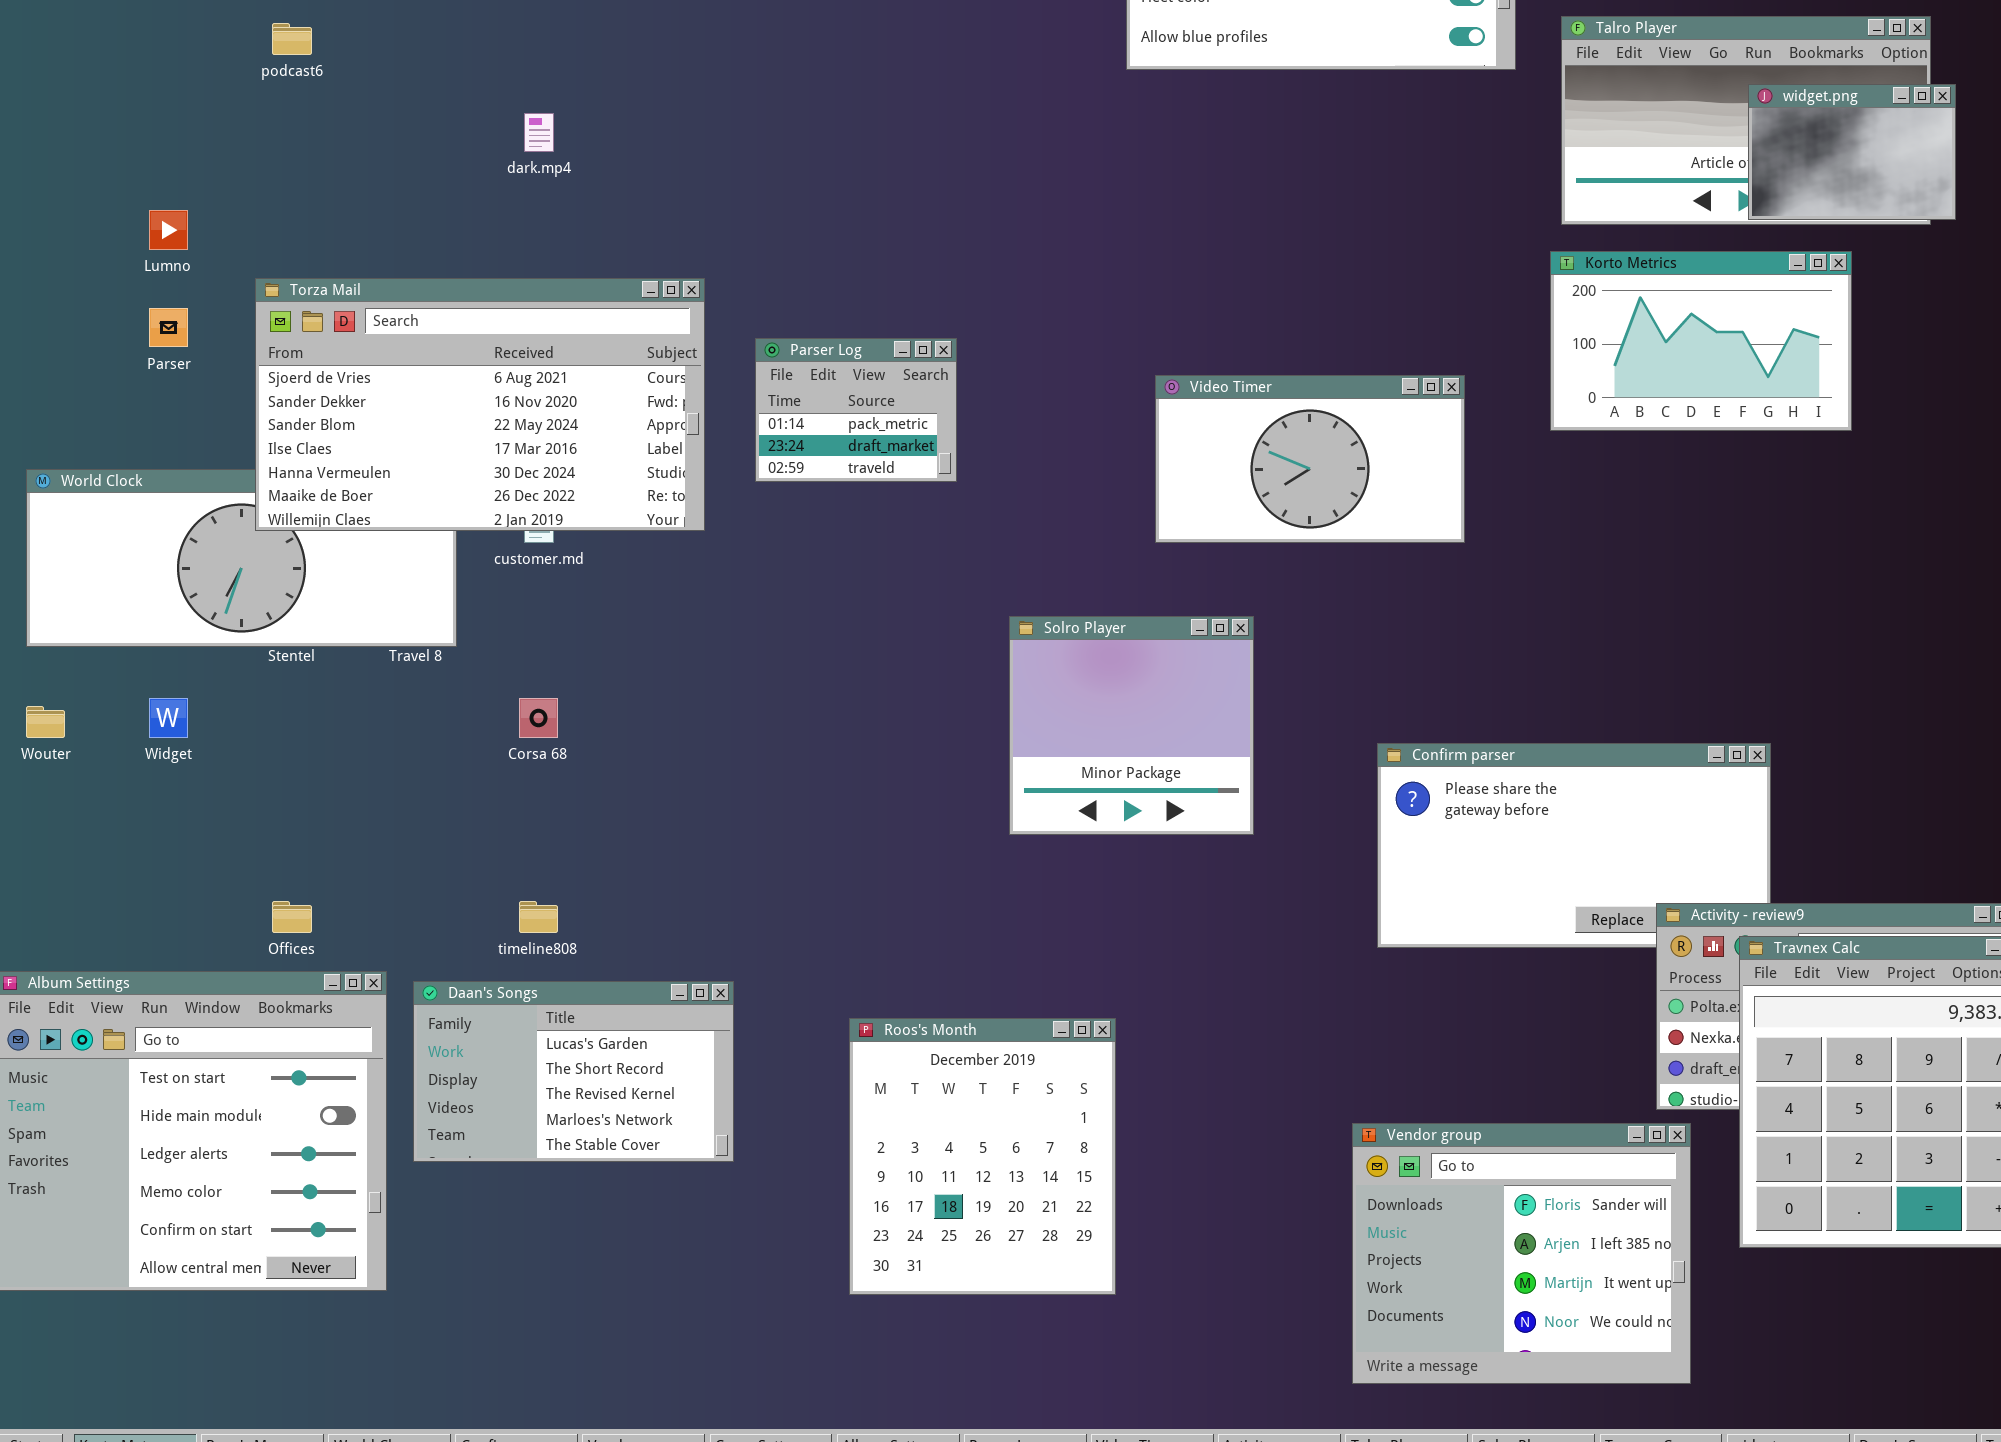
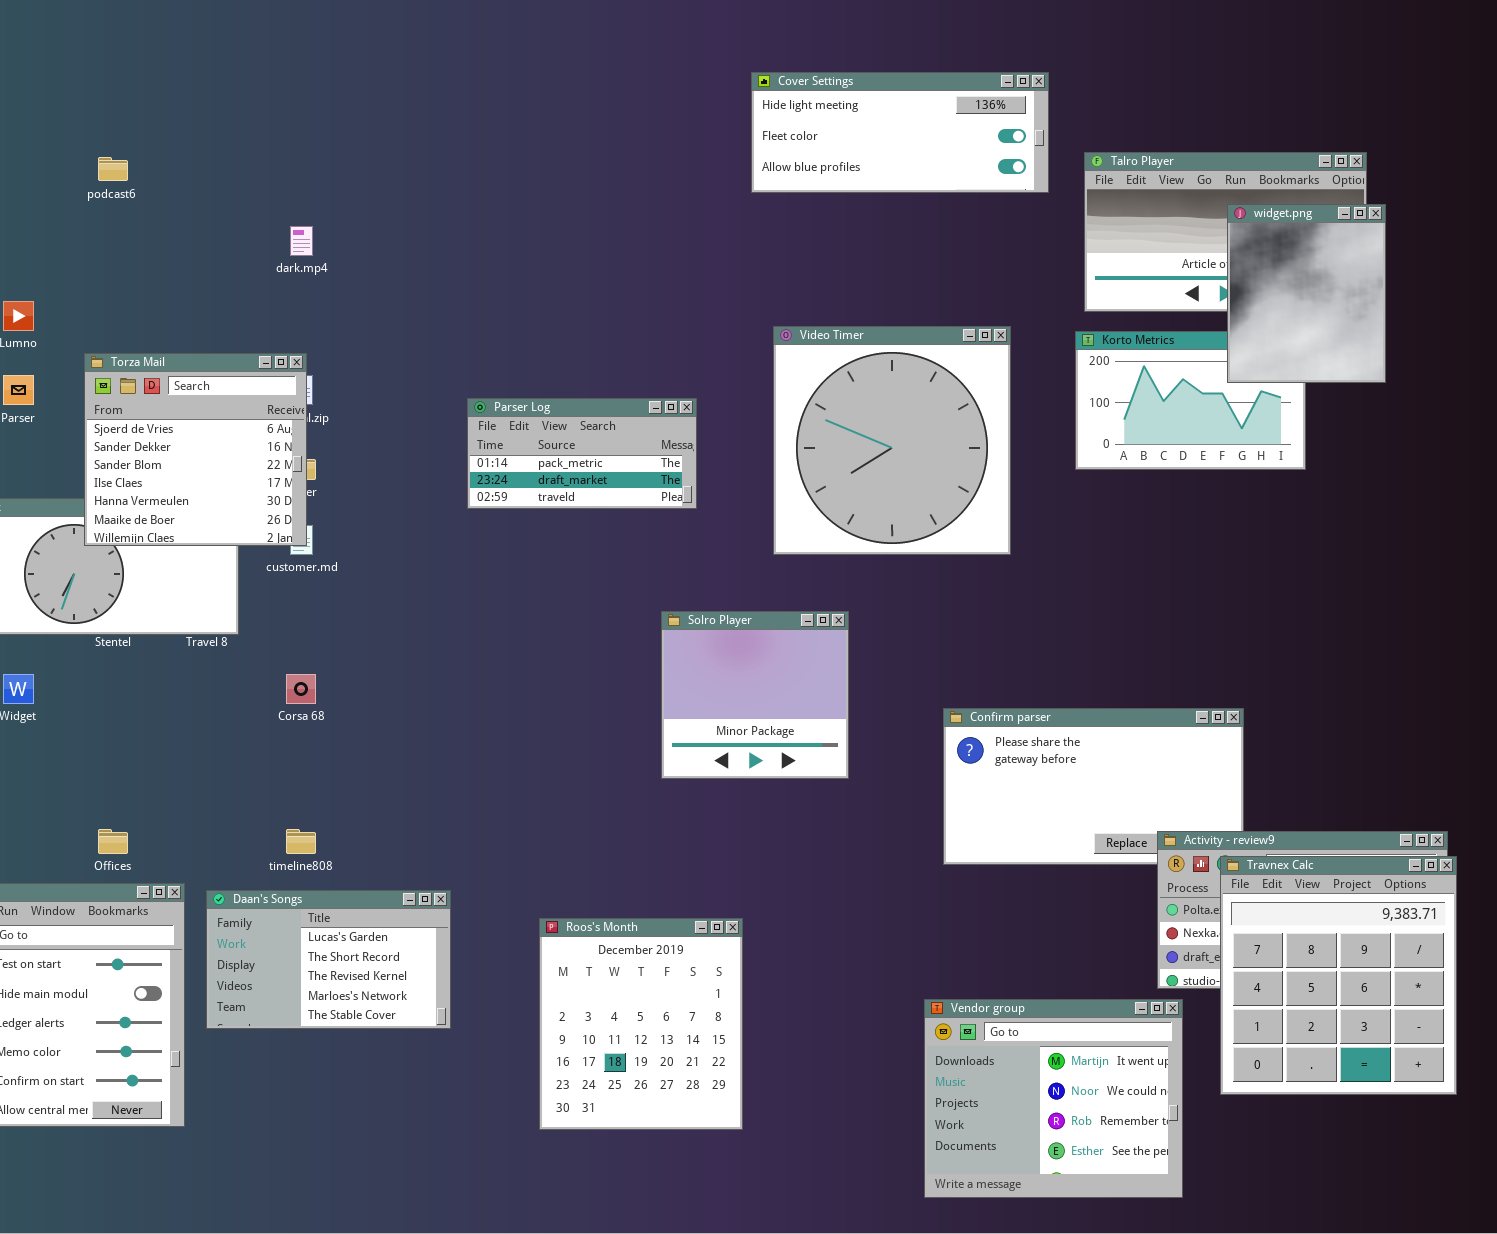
widget.png: [1748,84,1956,220] -> [1227,204,1386,383], resized
Torza Mail: [255,278,705,531] -> [84,353,307,546], resized
Parser Log: [755,338,957,482] -> [467,398,697,509], resized
Video Timer: [1155,375,1465,543] -> [773,326,1011,555], resized
Vendor group: [1352,1123,1691,1384] -> [924,999,1183,1198], scrolled down 2 rows

